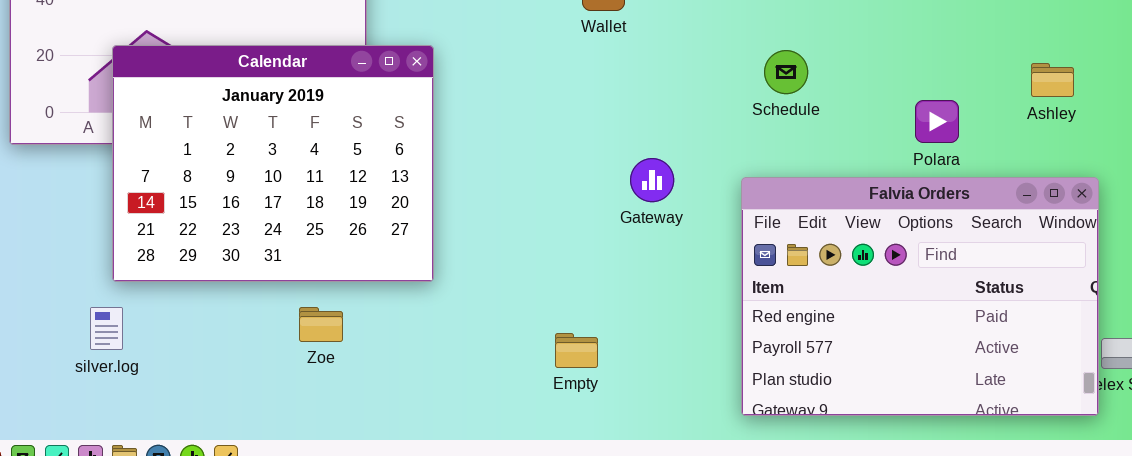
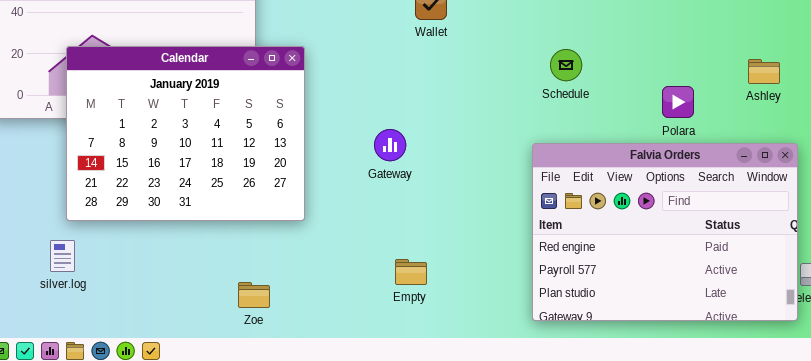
Gateway: [630,158,674,202] -> [374,129,406,161], moved
Zoe: [299,307,343,342] -> [238,282,270,308], moved

